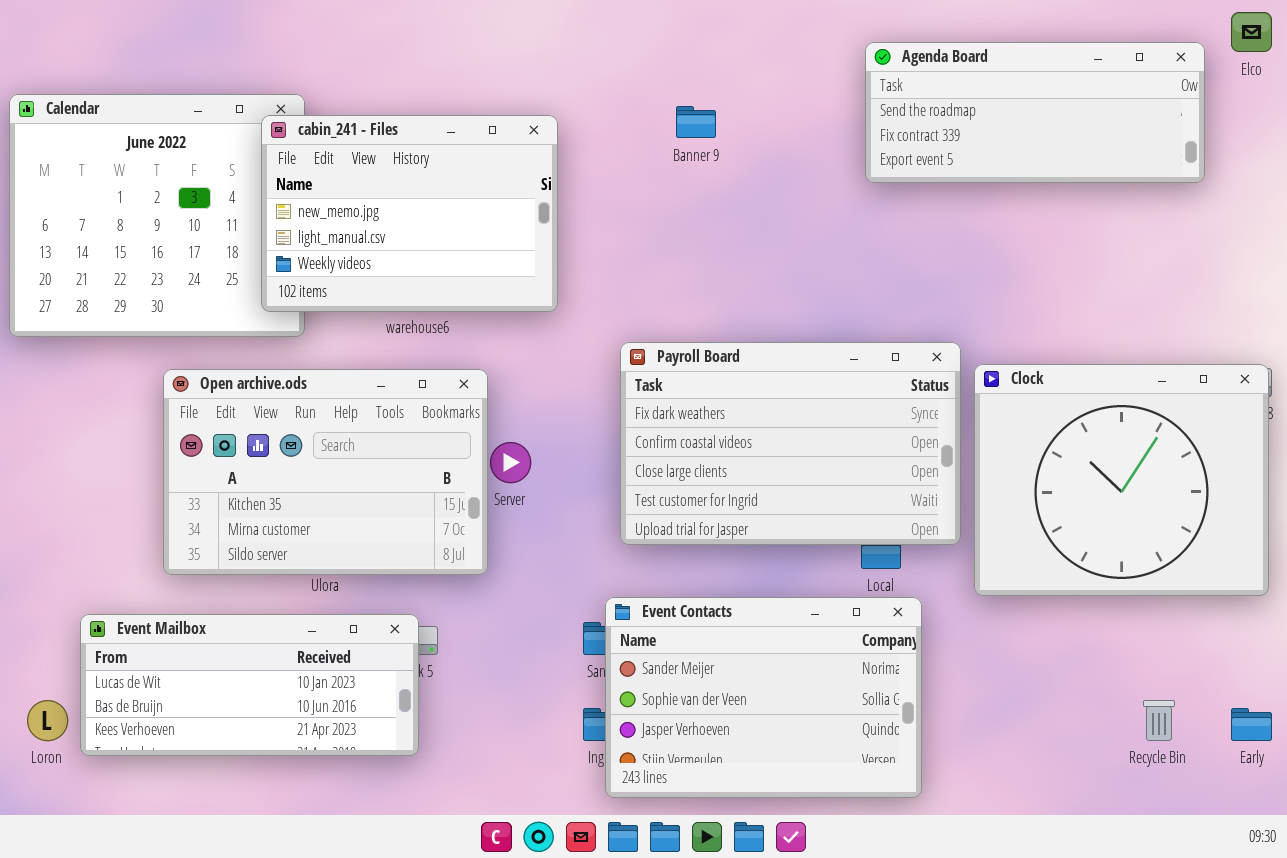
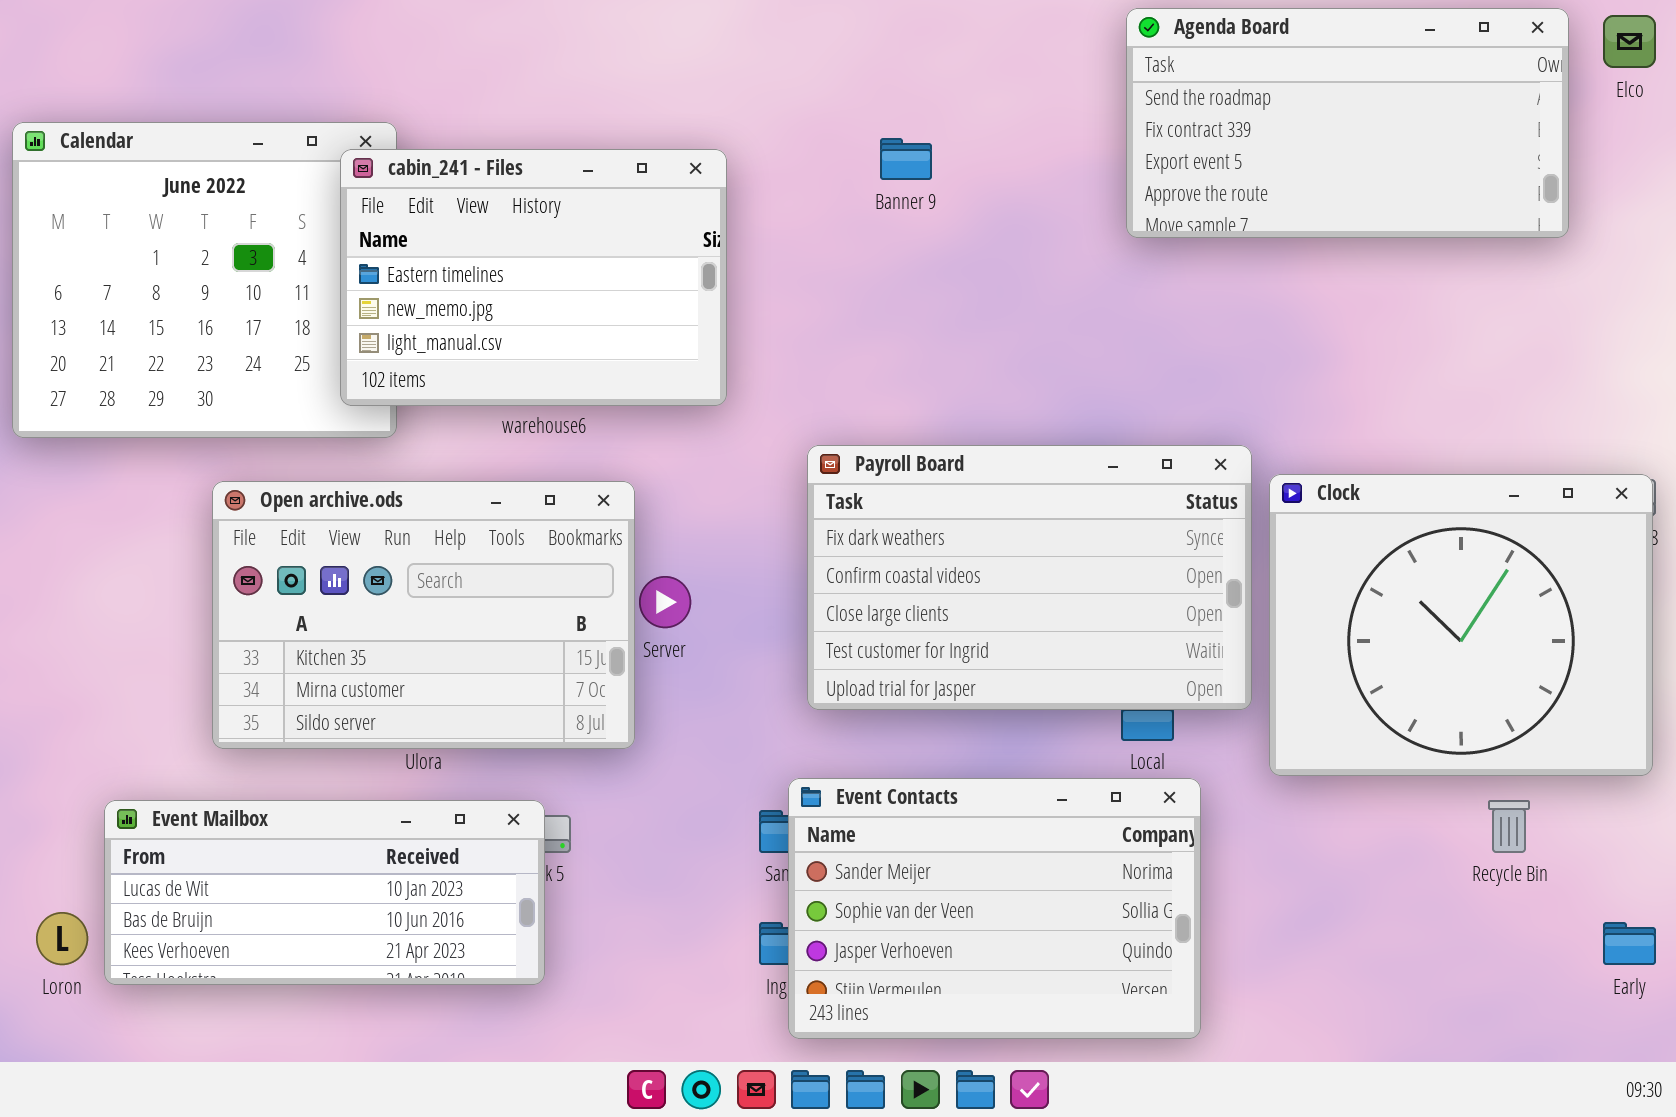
Agenda Board: [865,42,1205,183] -> [1126,8,1569,238], resized
cabin_241 - Files: [261,115,558,312] -> [340,149,727,406], scrolled up 1 row
Recycle Bin: [1143,700,1175,741] -> [1488,800,1530,853], moved

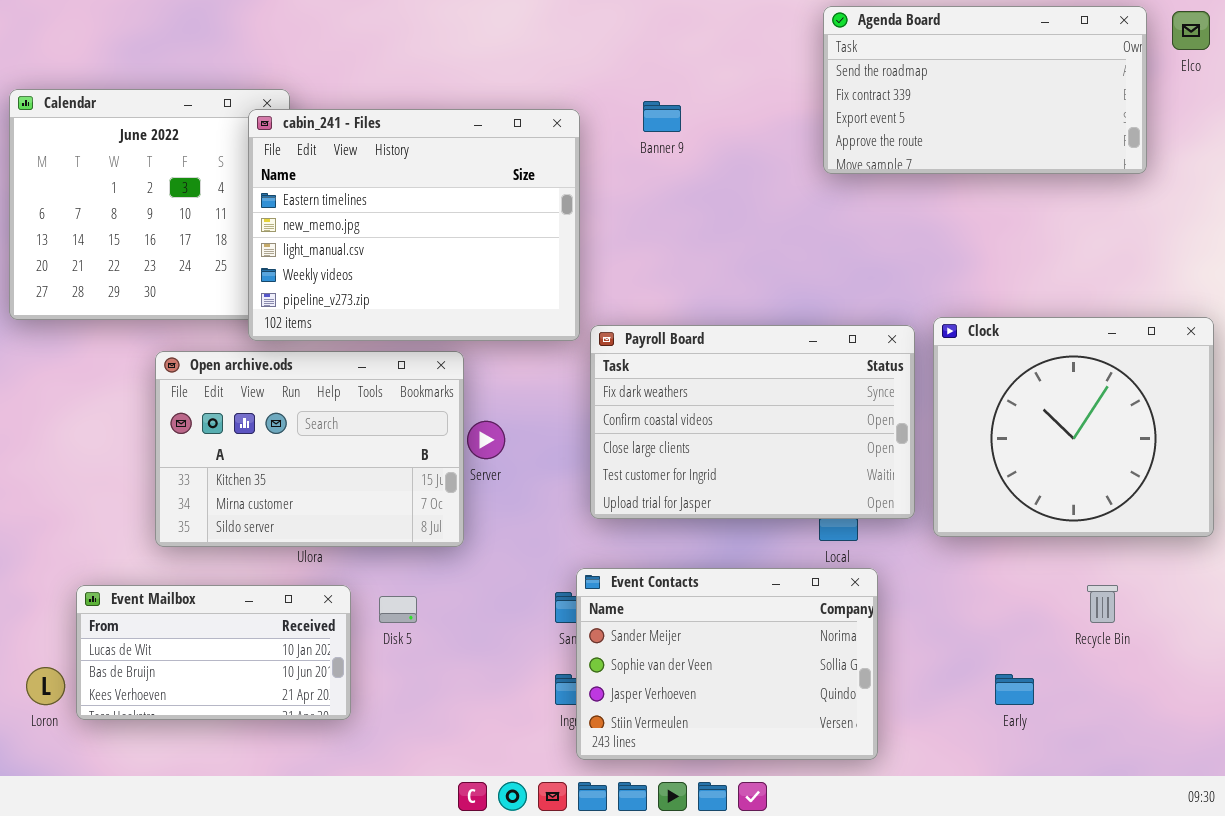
cabin_241 - Files: [340,149,727,406] -> [248,109,580,341], resized
Clock: [1269,474,1653,776] -> [933,317,1214,537], moved
Event Mailbox: [104,800,545,985] -> [76,585,351,720], resized
Early: [1603,922,1656,965] -> [995,674,1034,705], moved

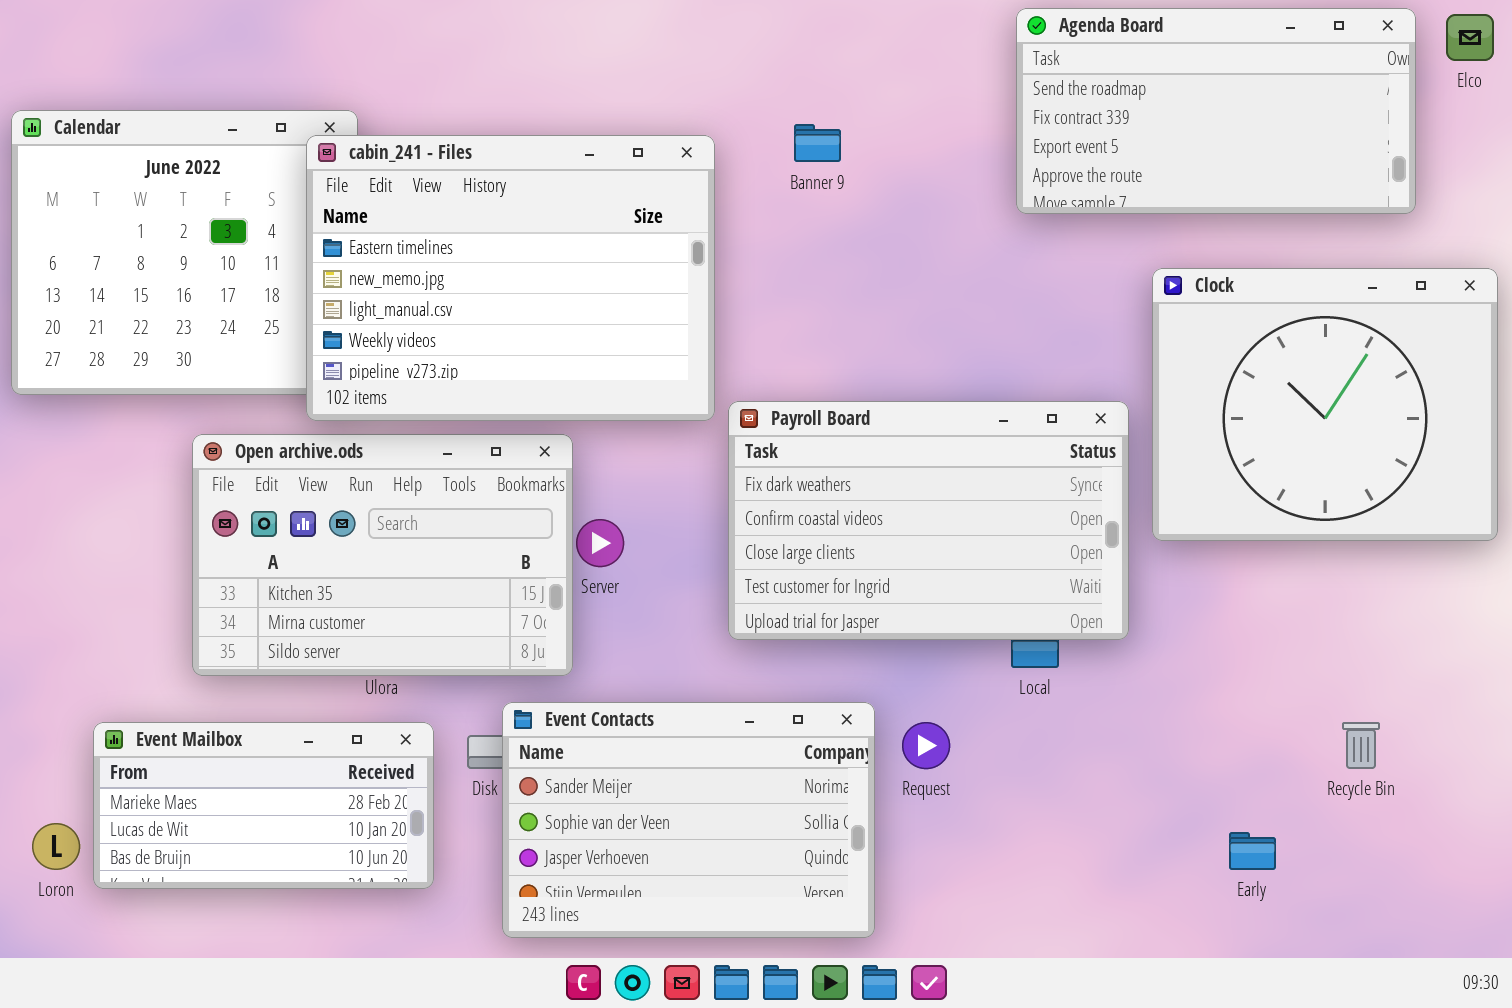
Clock: [933,317,1214,537] -> [1152,268,1498,541], moved
Event Contacts: [576,568,878,760] -> [502,702,875,938], moved
Event Mailbox: [76,585,351,720] -> [93,722,434,889], scrolled up 1 row

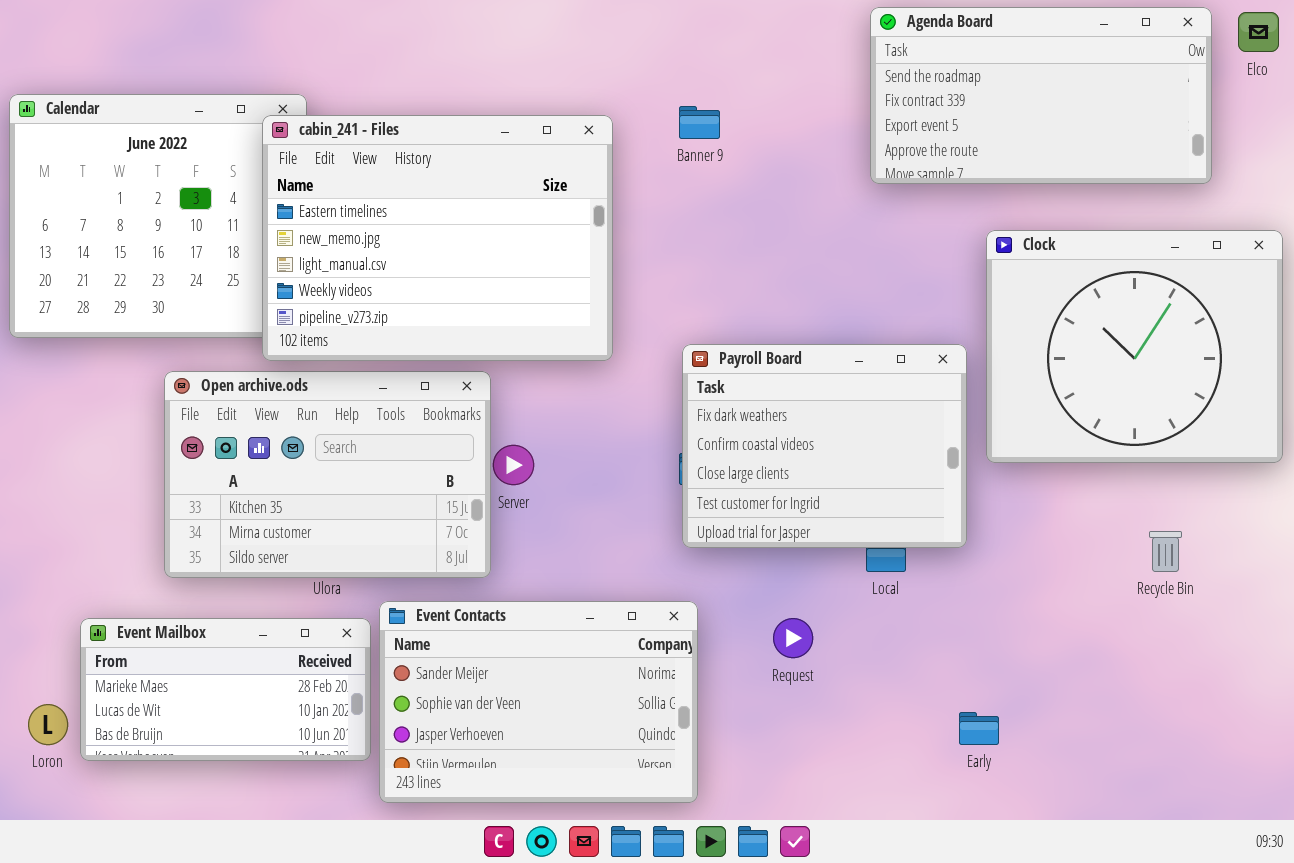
Payroll Board: [728,401,1129,640] -> [682,344,967,548], resized
Event Contacts: [502,702,875,938] -> [379,601,698,803], moved
Recycle Bin: [1342,722,1380,769] -> [1149,531,1182,572], moved
Early: [1229,832,1276,870] -> [959,712,999,745], moved

